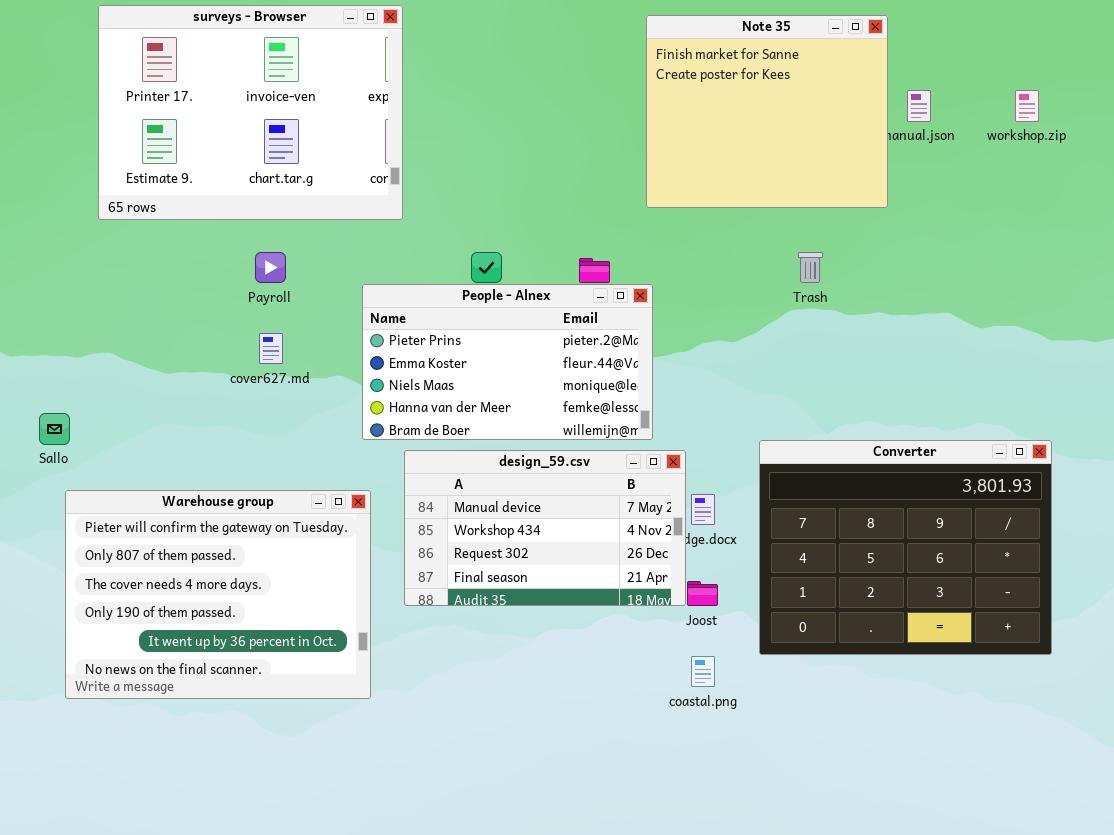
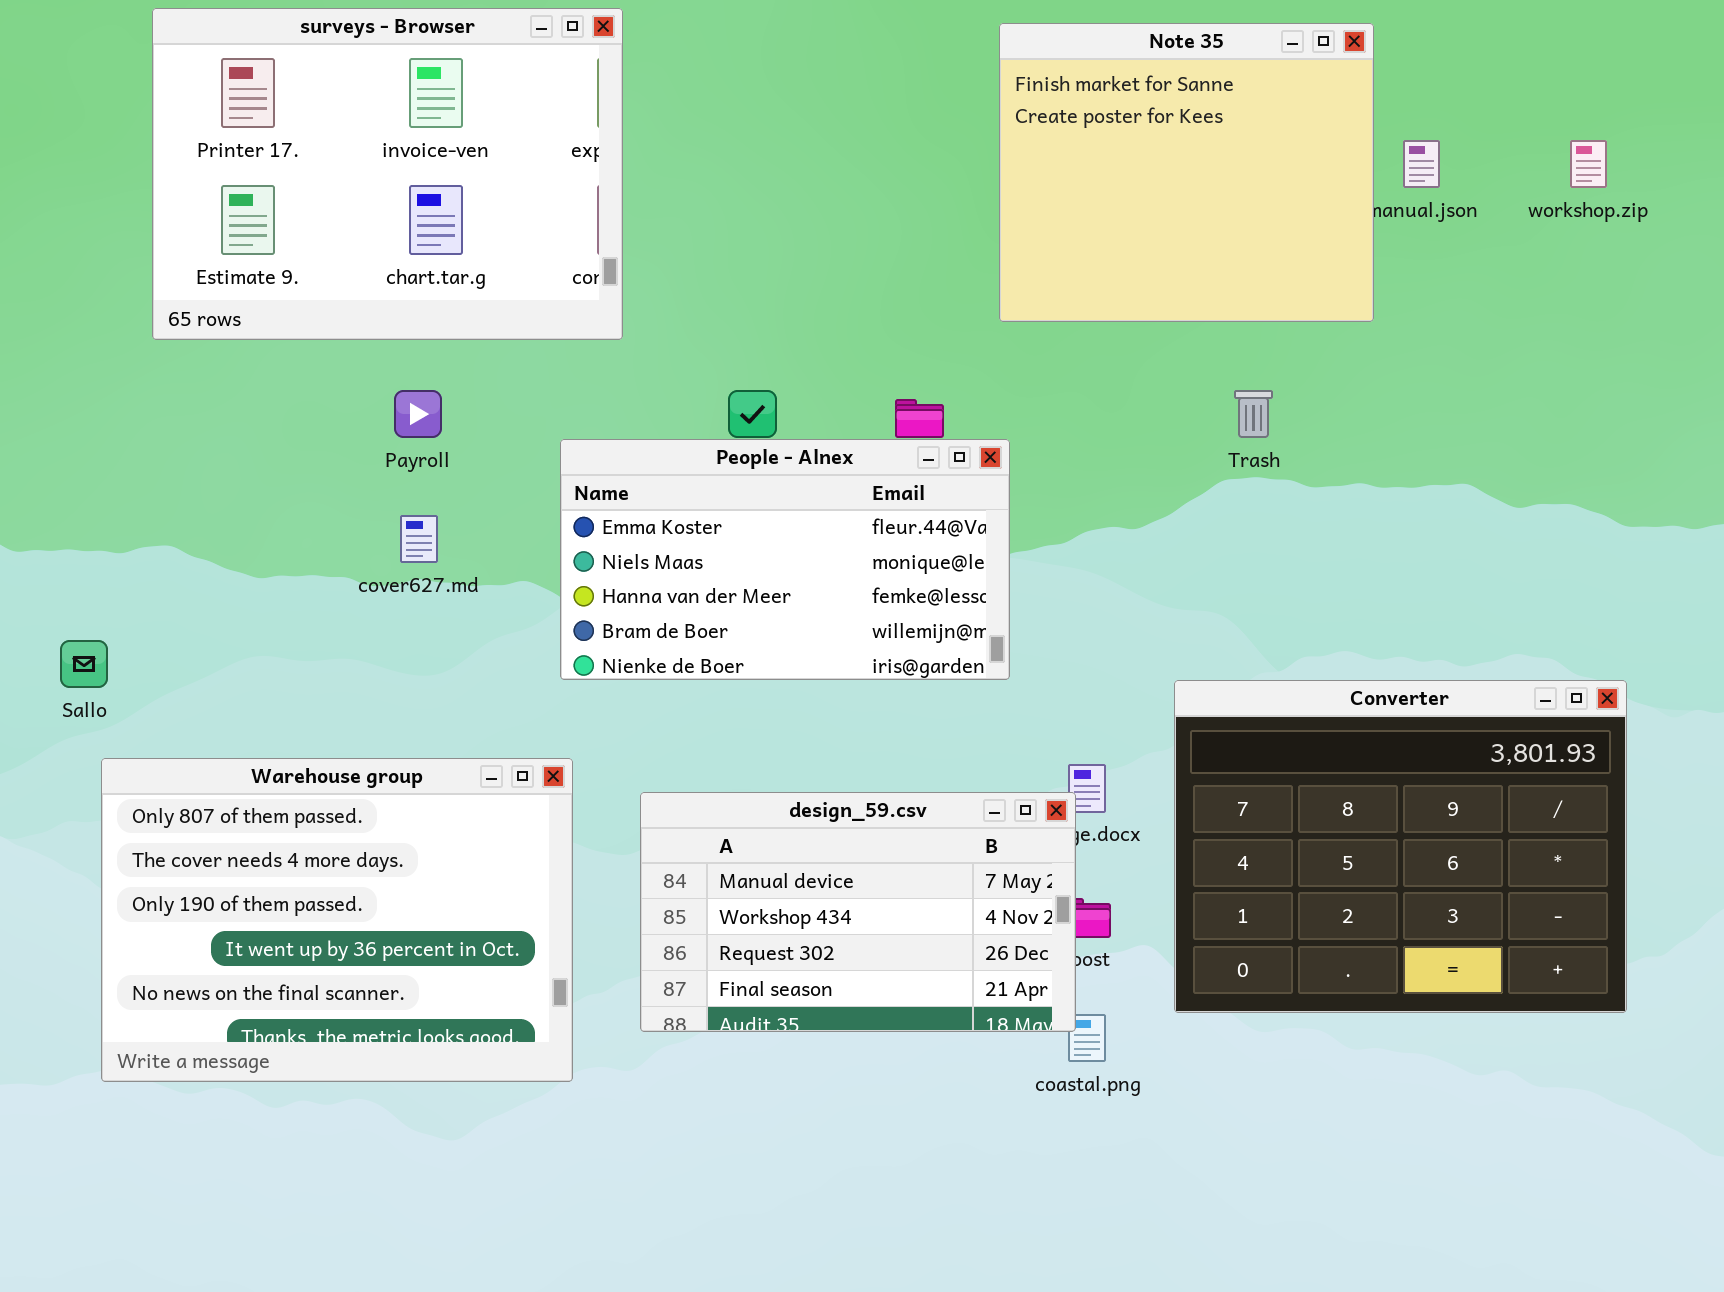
People - Alnex: [362,284,653,440] -> [560,439,1010,680], scrolled down 1 row
design_59.csv: [404,450,686,606] -> [640,792,1076,1032], moved
Warehouse group: [65,490,371,699] -> [101,758,573,1082], scrolled down 1 row

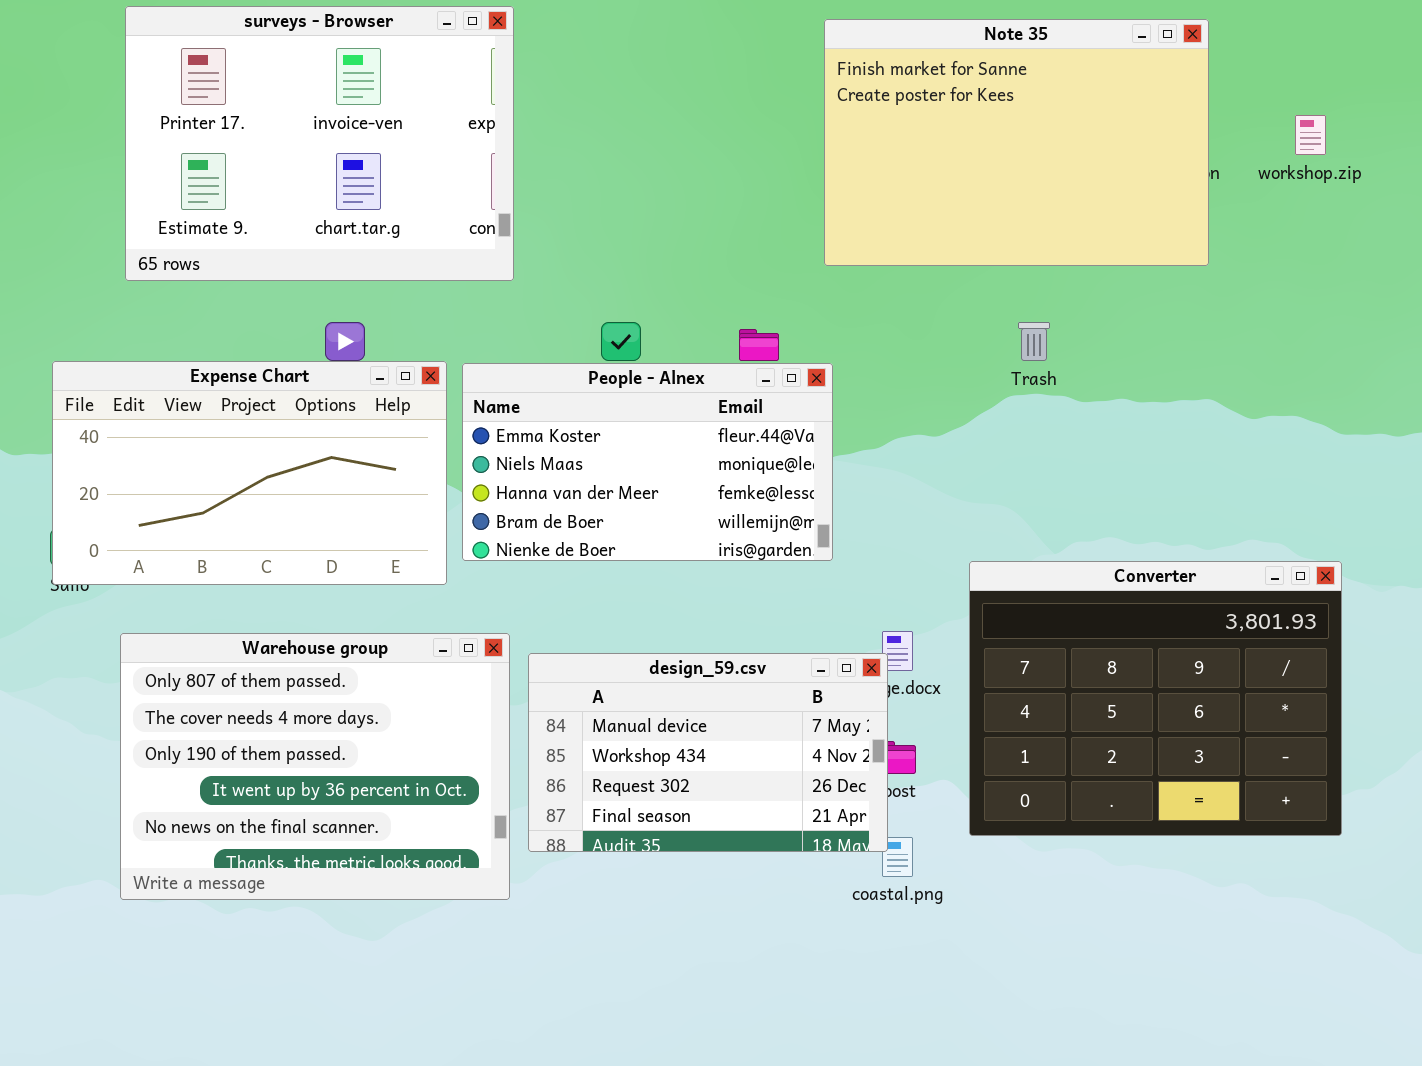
Note 35: [999,23,1374,322] -> [824,19,1209,266], resized
Expense Chart: none -> [52,361,447,585], opened
Warehouse group: [101,758,573,1082] -> [120,633,510,900], moved

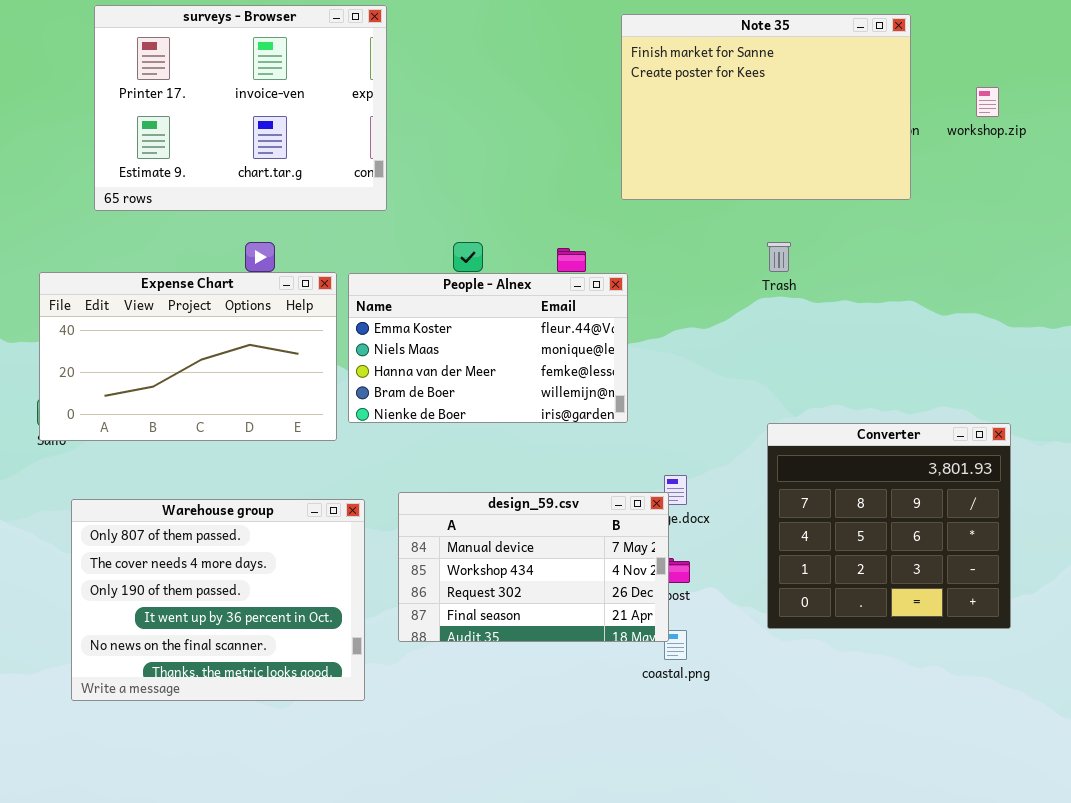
Converter: [969,561,1342,836] -> [767,423,1011,629], resized
Warehouse group: [120,633,510,900] -> [71,499,365,701], moved

